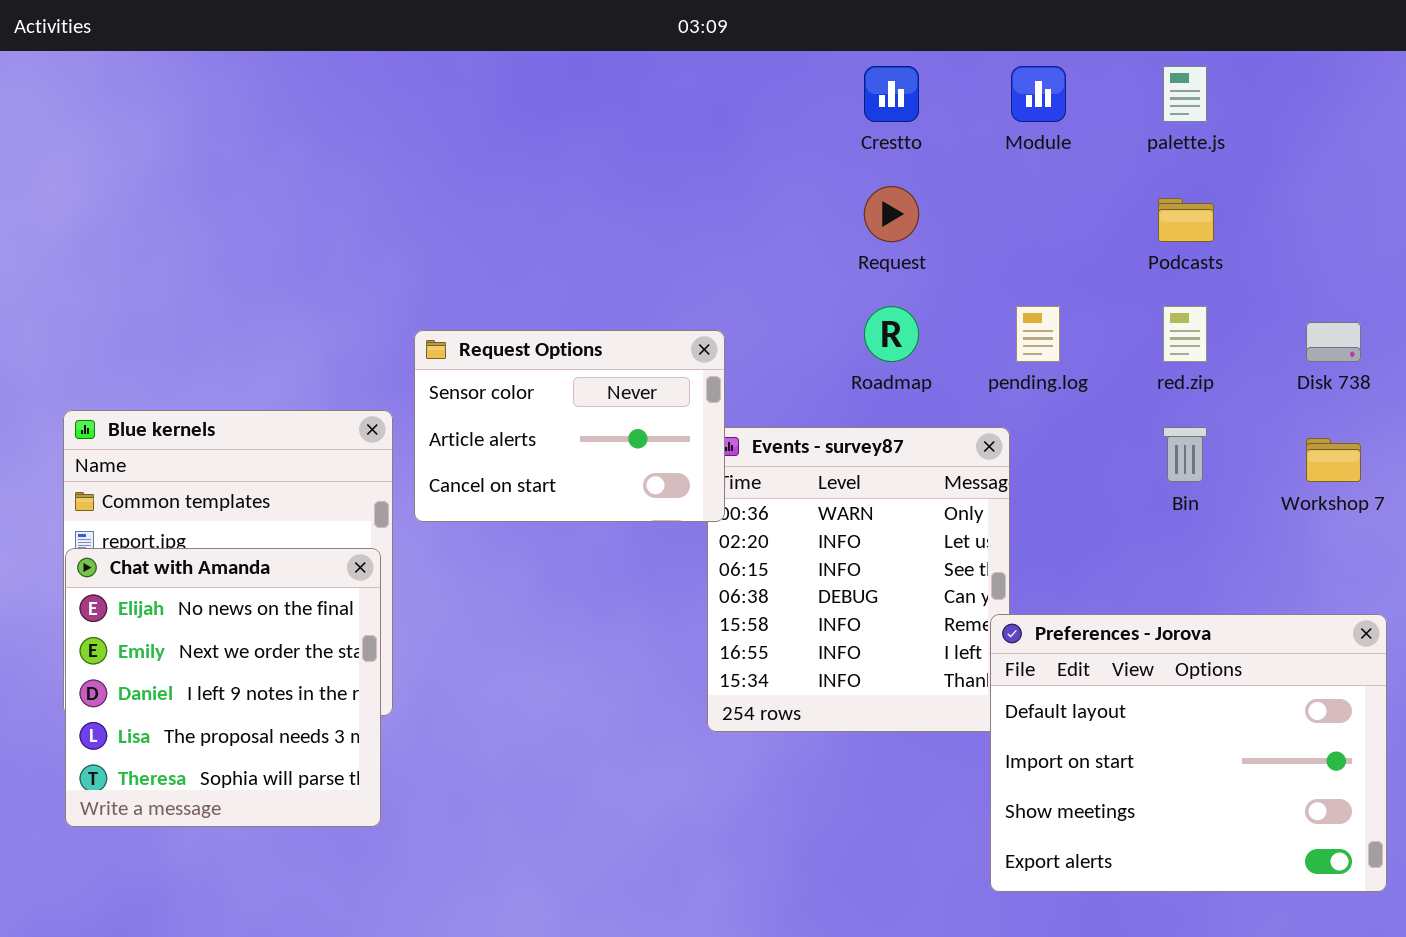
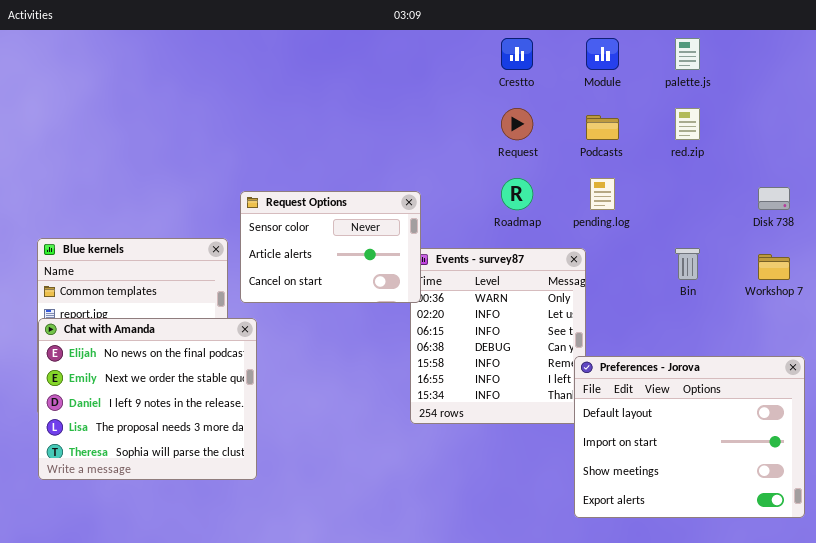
Podcasts: [1158,198,1214,242] -> [586,115,619,140], moved
red.zip: [1163,306,1207,362] -> [675,108,700,140], moved
Chat with Amanda: [65,548,381,827] -> [38,318,257,480], resized

